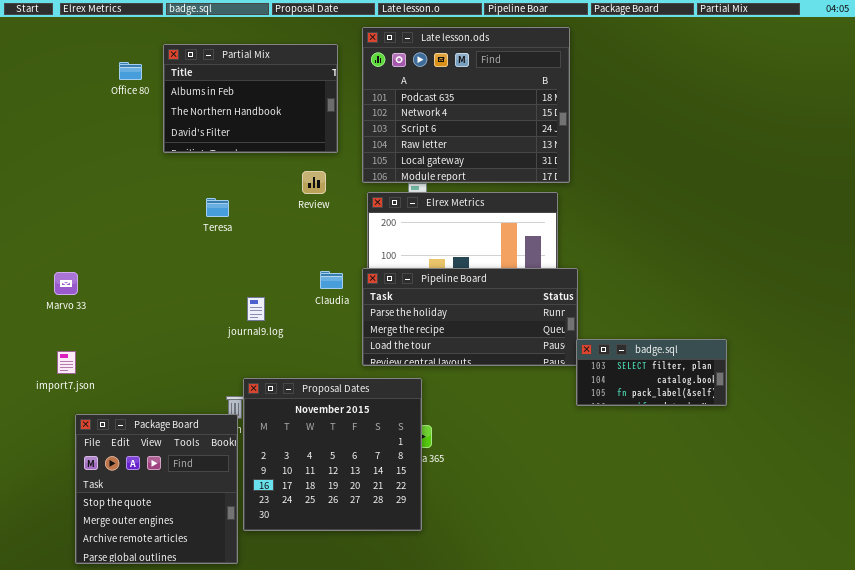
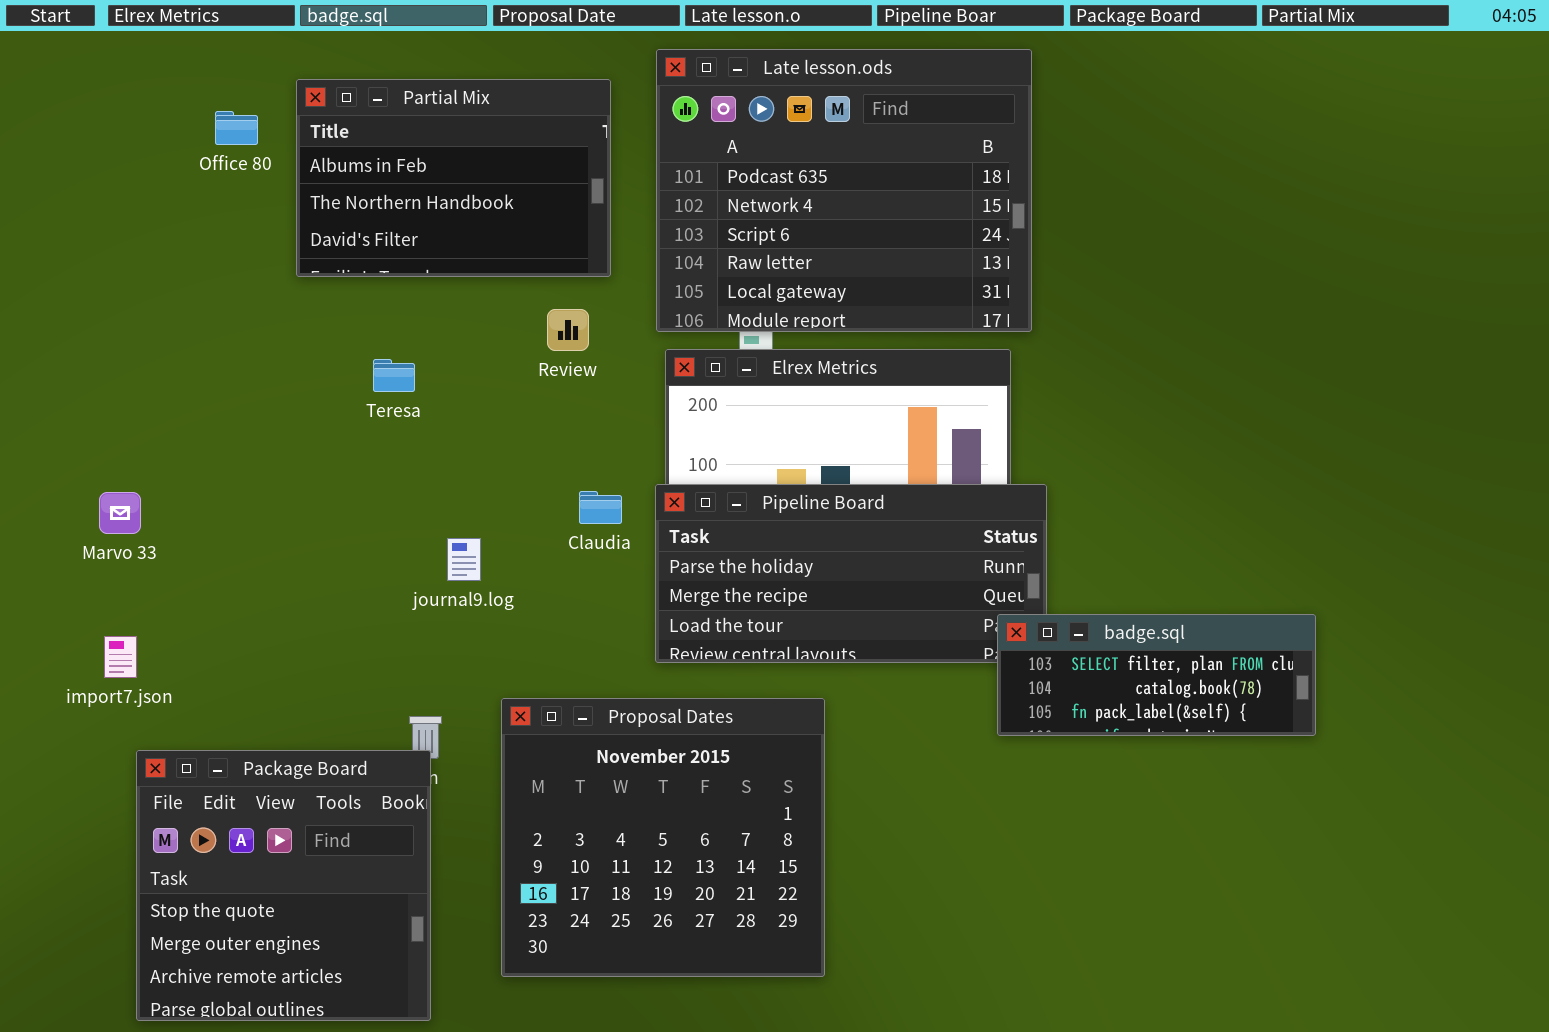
badge.sql: [576,339,727,406] -> [997,614,1316,736], resized
Proposal Dates: [243,378,422,531] -> [501,698,825,977], moved

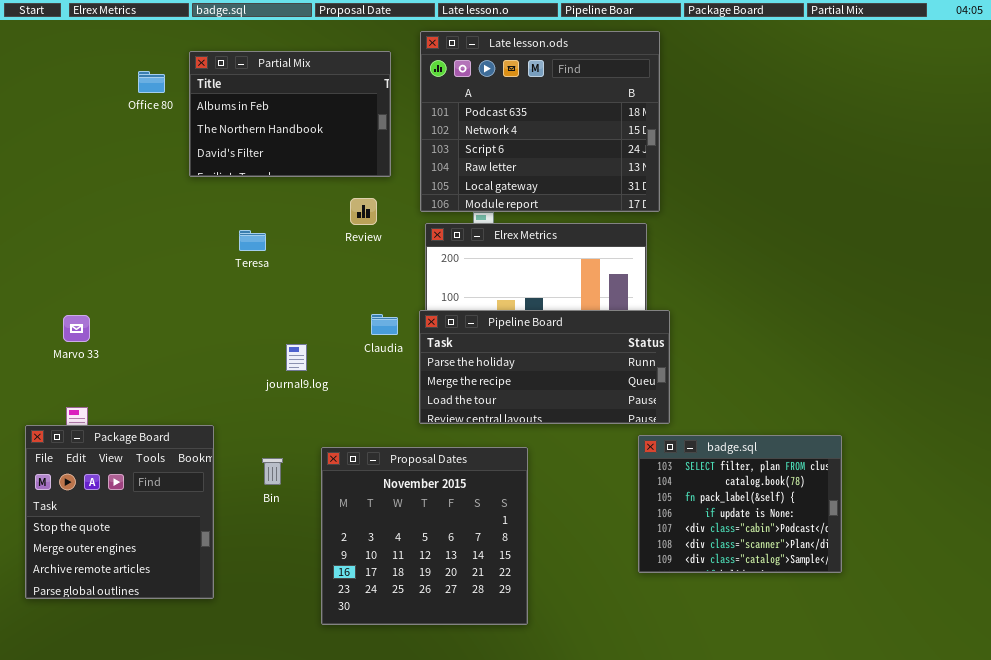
badge.sql: [997,614,1316,736] -> [638,435,842,573], moved, resized
Package Board: [136,750,431,1021] -> [25,425,214,599], moved

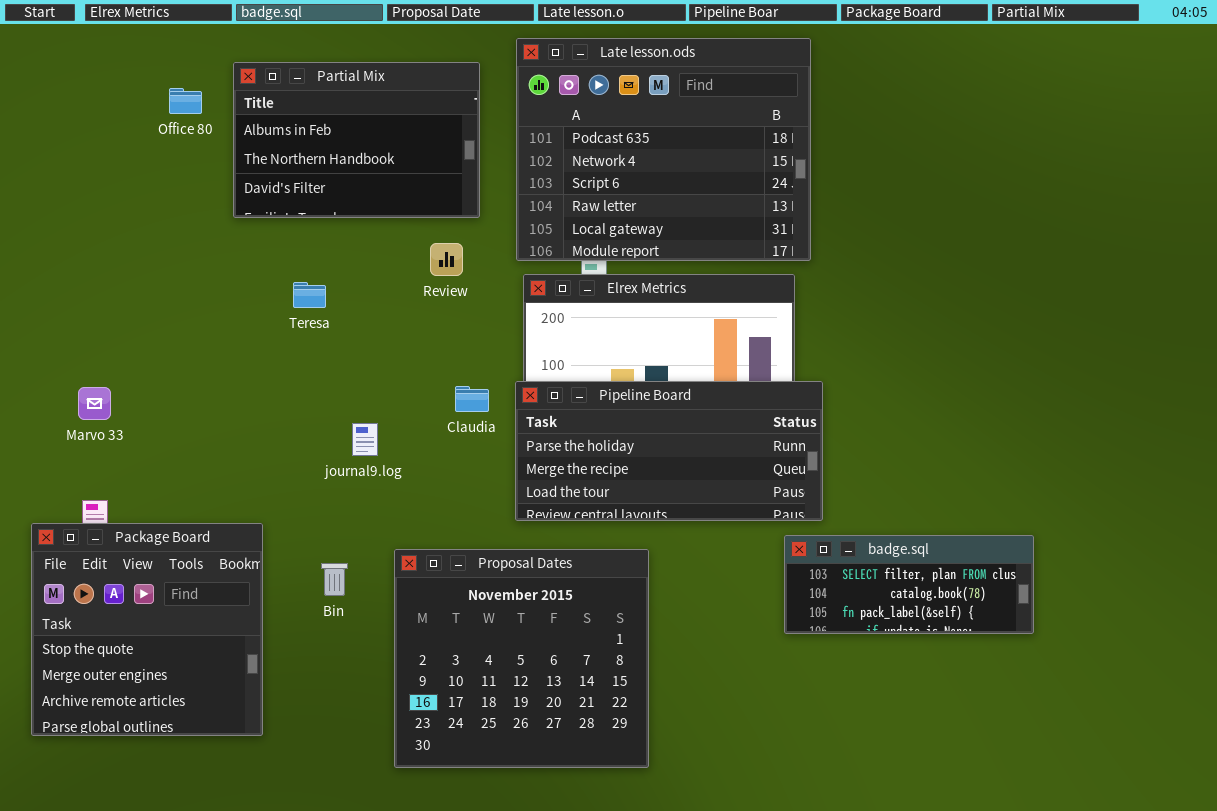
badge.sql: [638,435,842,573] -> [784,535,1034,634], resized

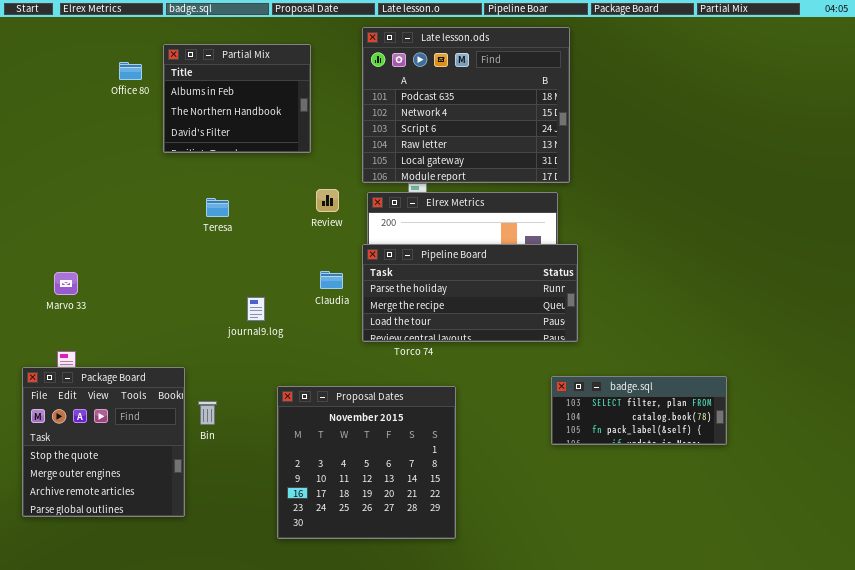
Partial Mix: [233,62,480,218] -> [163,44,311,153], resized
Review: [430,243,463,276] -> [316,189,339,212], moved
Pipeline Board: [515,381,823,521] -> [362,244,578,342], moved
Bin: [321,563,348,596] -> [198,401,217,425], moved

